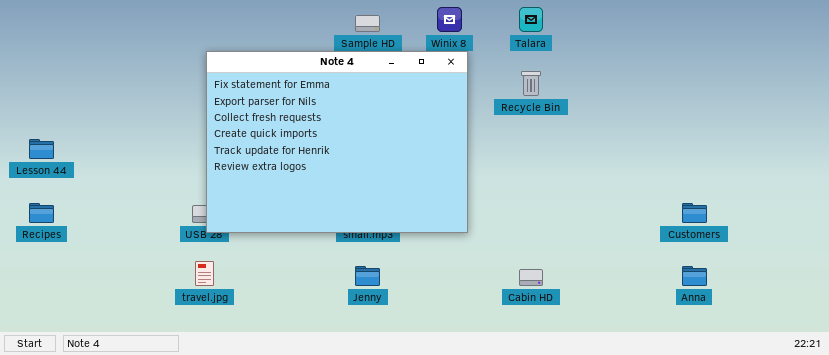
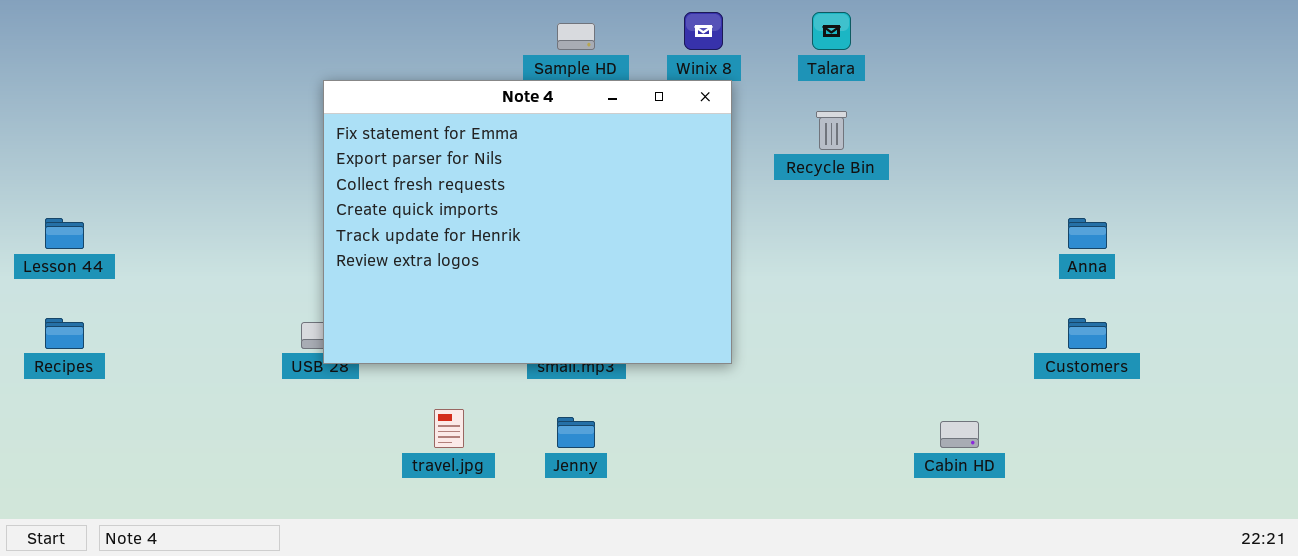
travel.jpg: [195,261,214,286] -> [434,409,464,448], moved
Anna: [682,266,707,286] -> [1068,218,1107,249], moved
Cabin HD: [519,269,543,286] -> [940,421,979,448], moved

